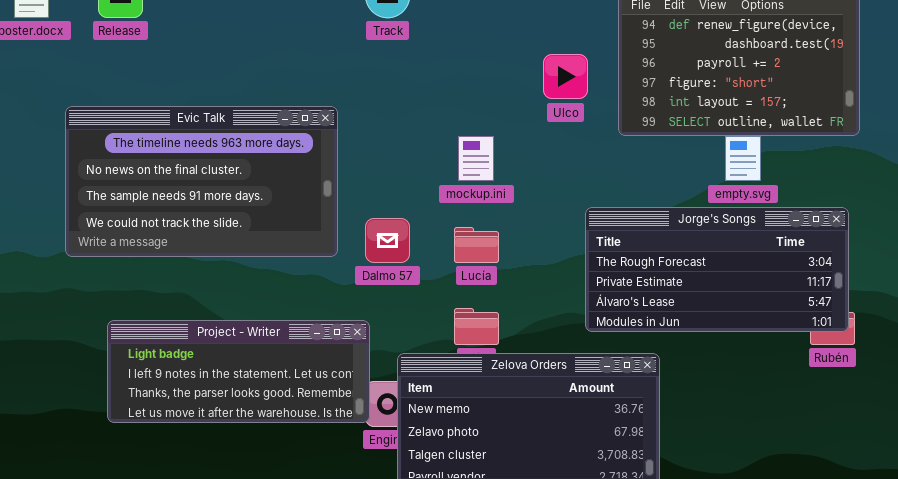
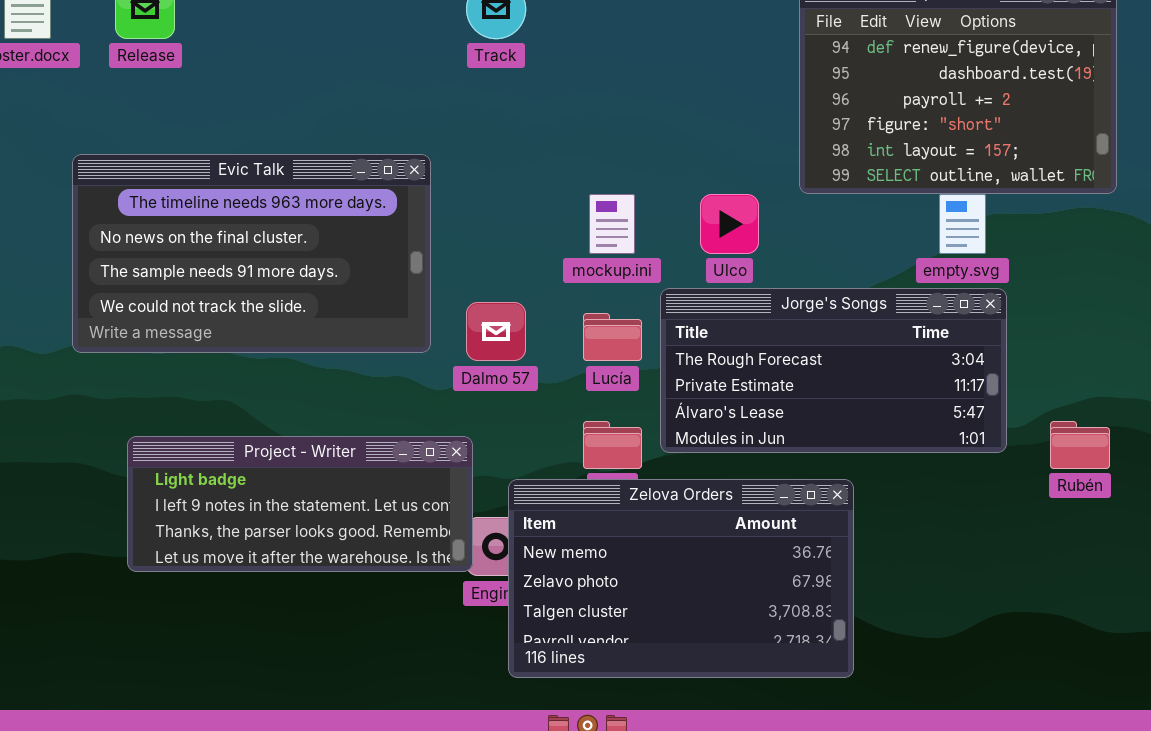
Ulco: [543,54,588,99] -> [700,194,759,254], moved
Jorge's Songs: [585,207,849,332] -> [660,288,1007,453], moved

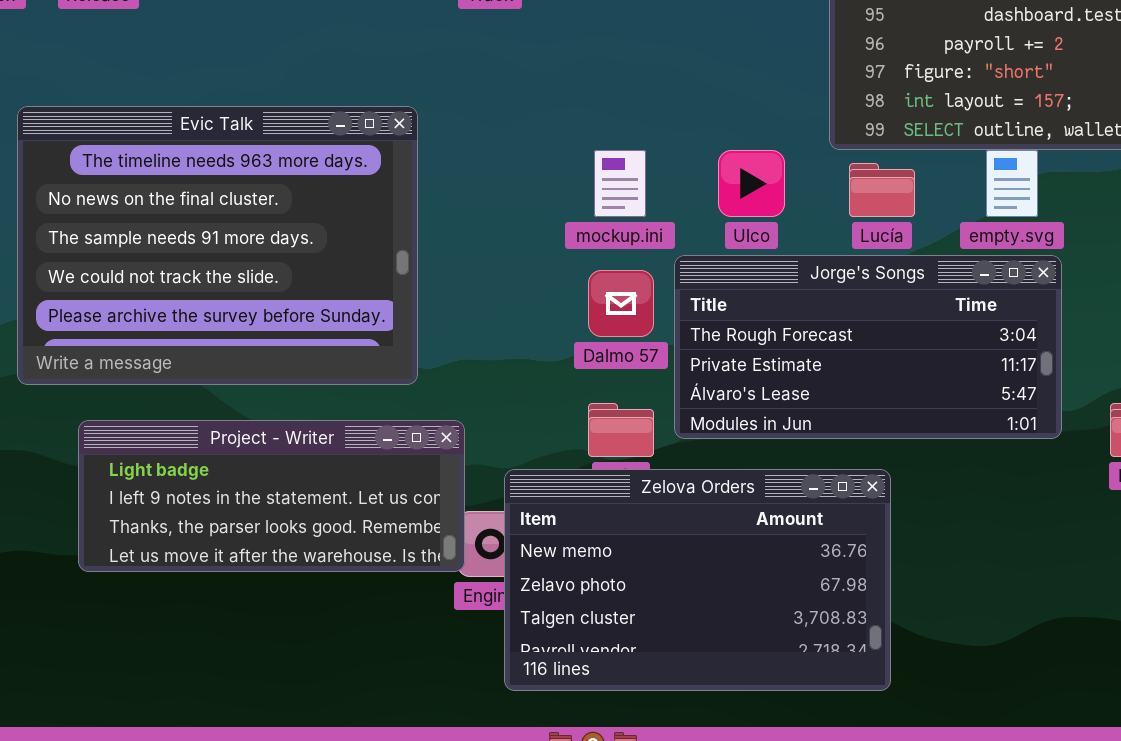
Evic Talk: [72,154,431,353] -> [17,106,418,385], resized
Dalmo 57: [466,302,526,361] -> [588,270,654,337], moved
Lucía: [583,313,642,361] -> [849,163,915,217], moved

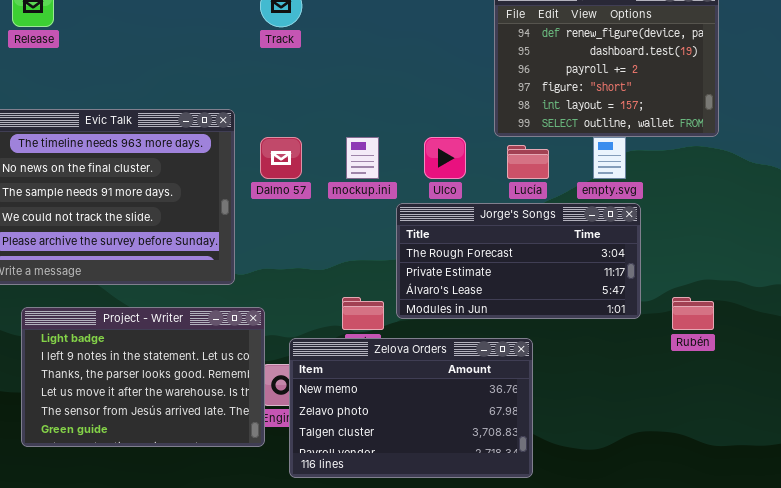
Dalmo 57: [588,270,654,337] -> [260,137,302,179], moved
Project - Writer: [78,420,465,572] -> [21,307,265,447], resized

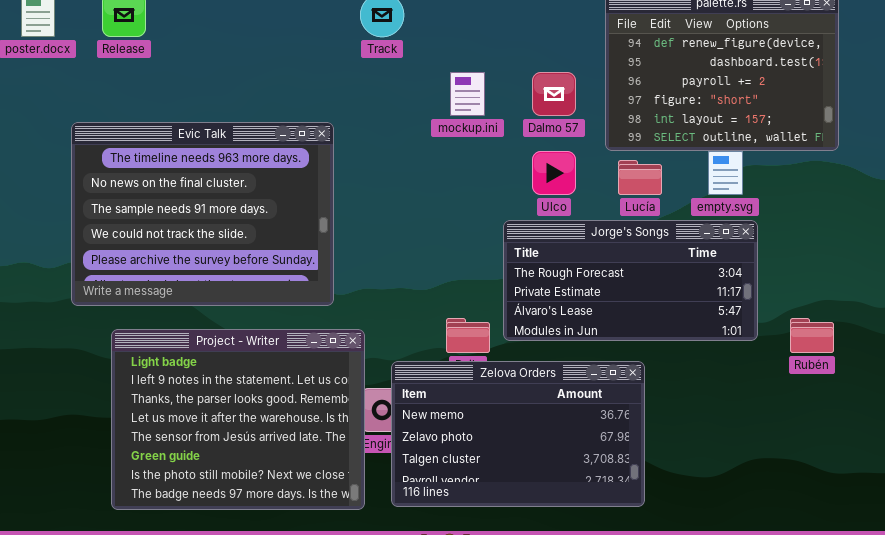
Dalmo 57: [260,137,302,179] -> [532,72,576,116], moved
mockup.ini: [346,137,379,179] -> [450,72,485,116], moved
Project - Writer: [21,307,265,447] -> [111,329,365,510], resized

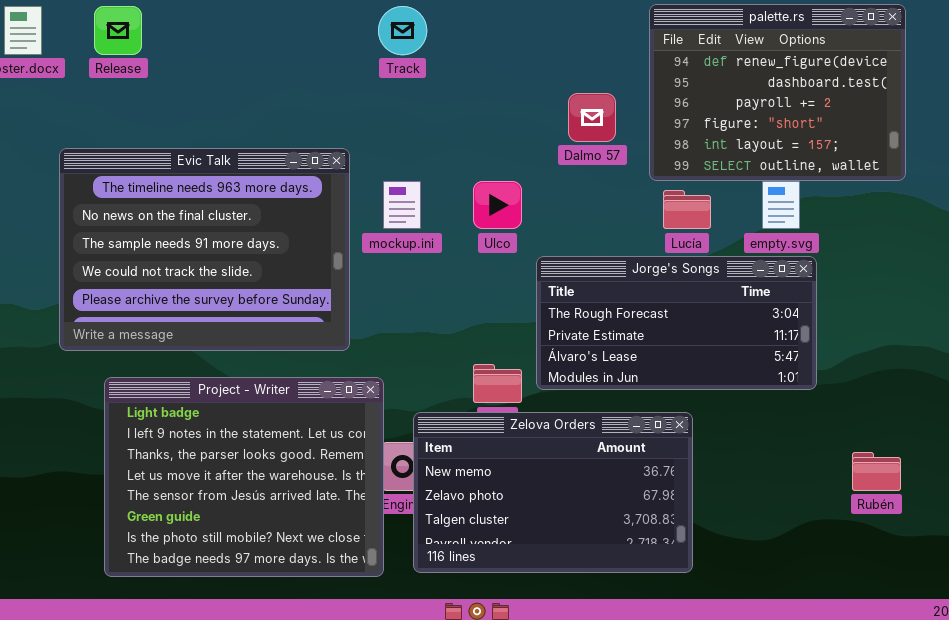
mockup.ini: [450,72,485,116] -> [383,181,421,229], moved
Ulco: [532,151,576,195] -> [473,181,522,229], moved
Rubén: [790,318,834,353] -> [852,452,901,491], moved

